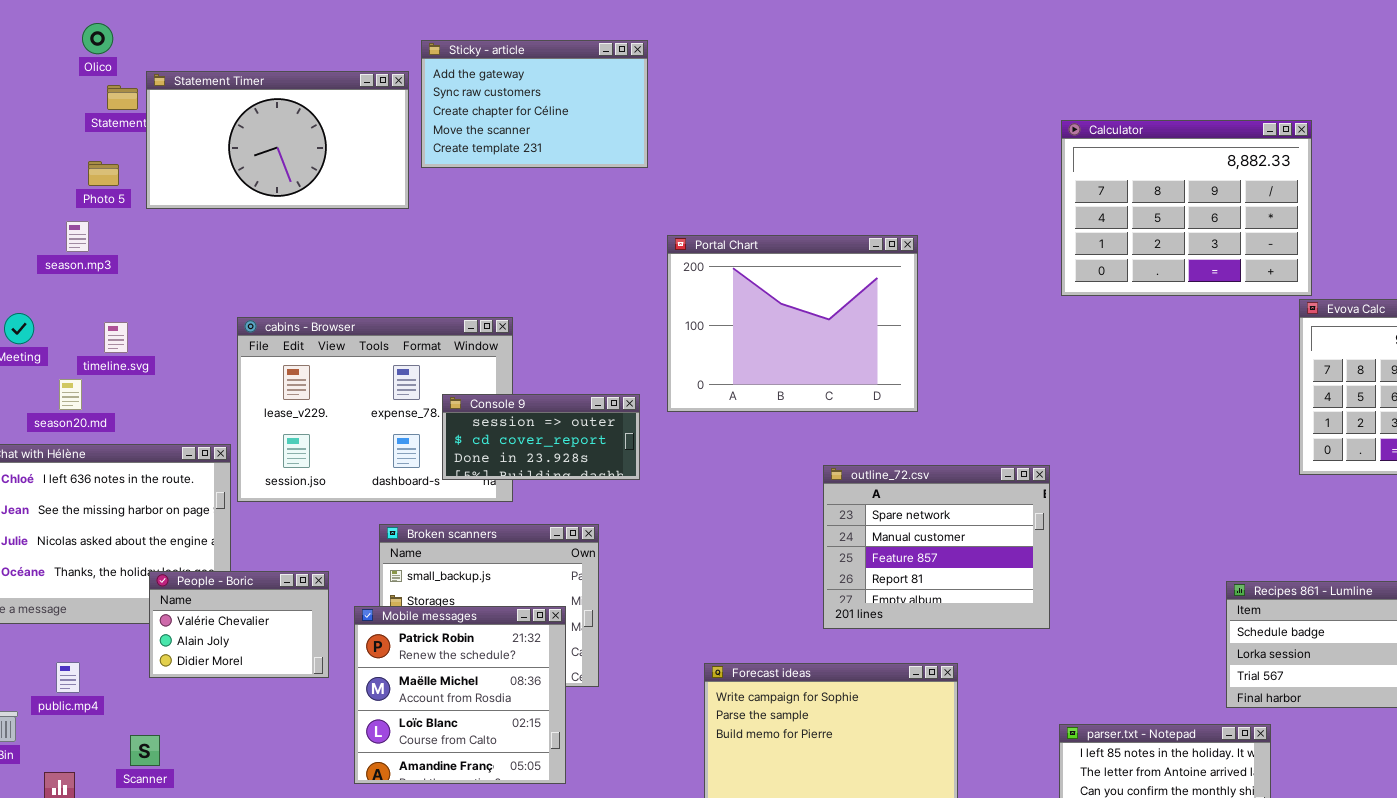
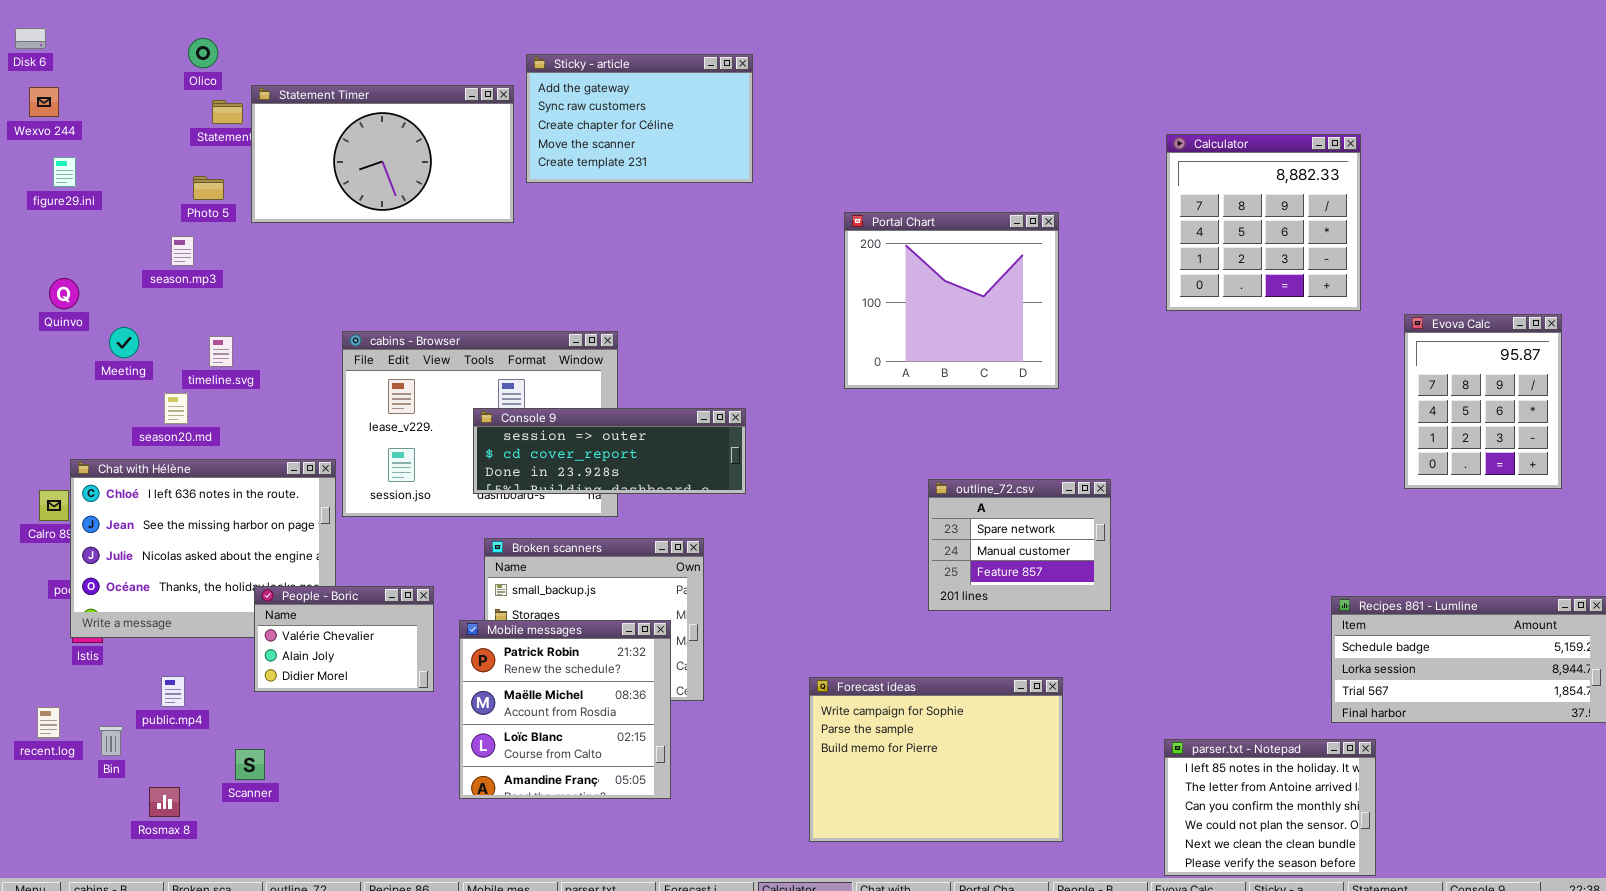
Calculator: [1061,120,1312,296] -> [1166,134,1361,311], resized
Portal Chart: [667,235,918,412] -> [844,212,1059,389], moved, resized
Console 9: [442,394,640,480] -> [473,408,746,494], resized
outline_72.csv: [823,465,1050,629] -> [928,479,1111,611], resized

